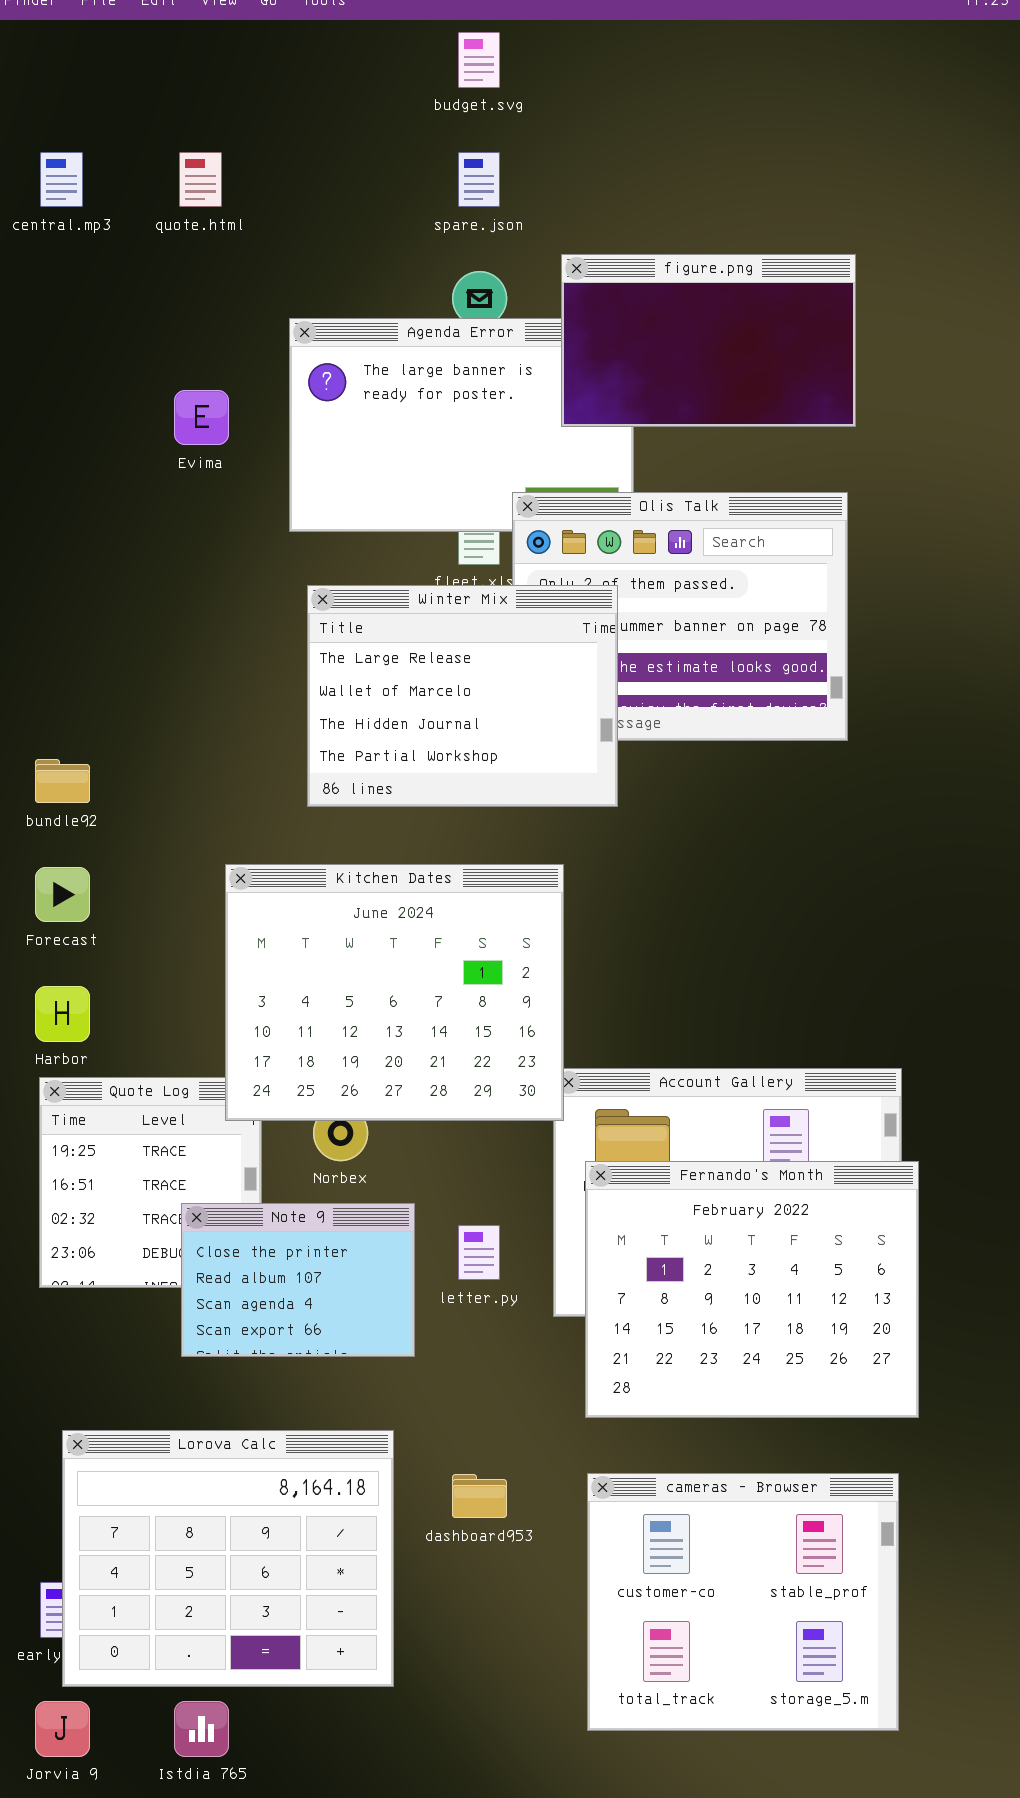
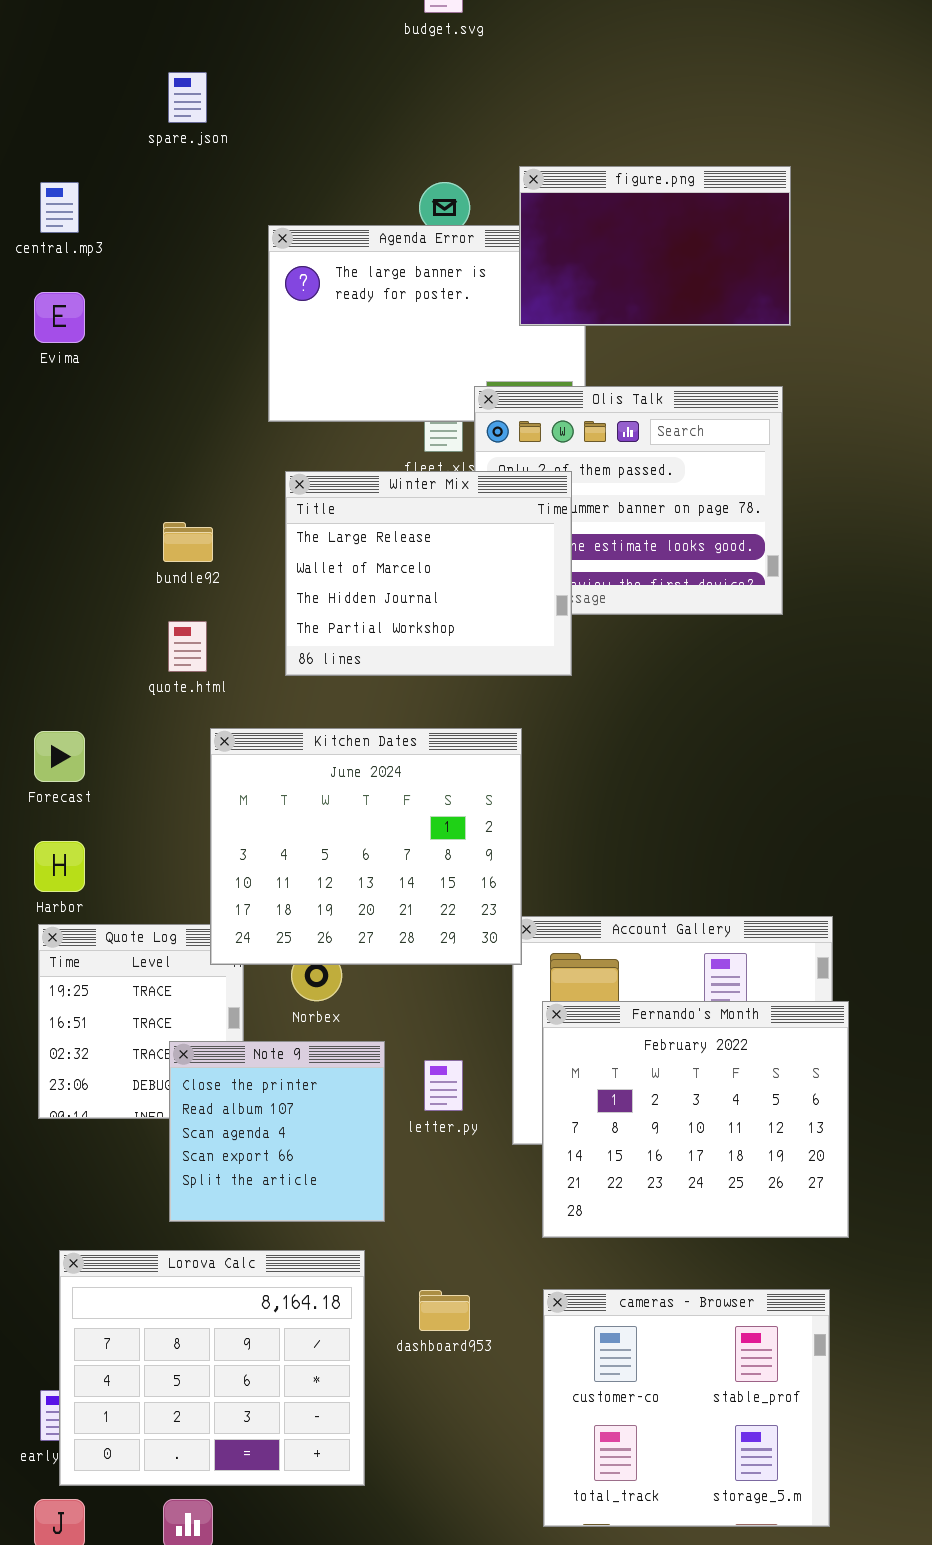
central.mp3: [40,152,83,207] -> [40,182,79,233], moved
quote.html: [179,152,222,207] -> [168,621,207,672], moved
spare.json: [458,152,500,207] -> [168,72,207,123], moved
Evima: [174,390,229,445] -> [34,292,85,343], moved
bundle92: [35,759,90,803] -> [163,522,213,562], moved
Note 9: [181,1203,415,1357] -> [169,1041,385,1222], resized

